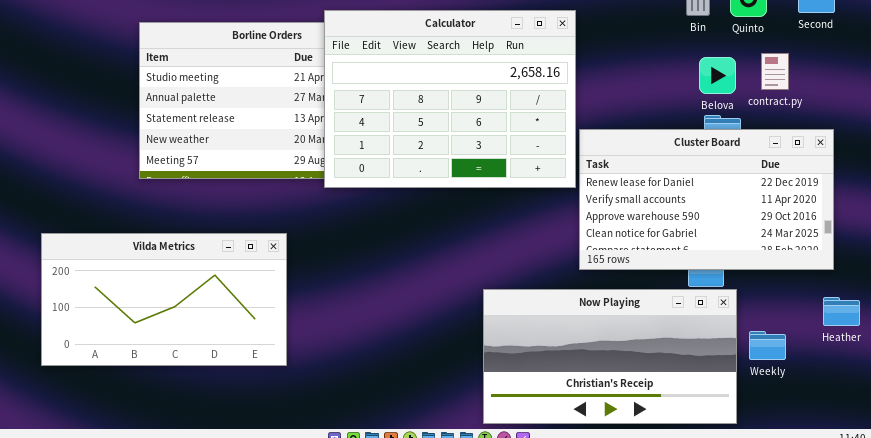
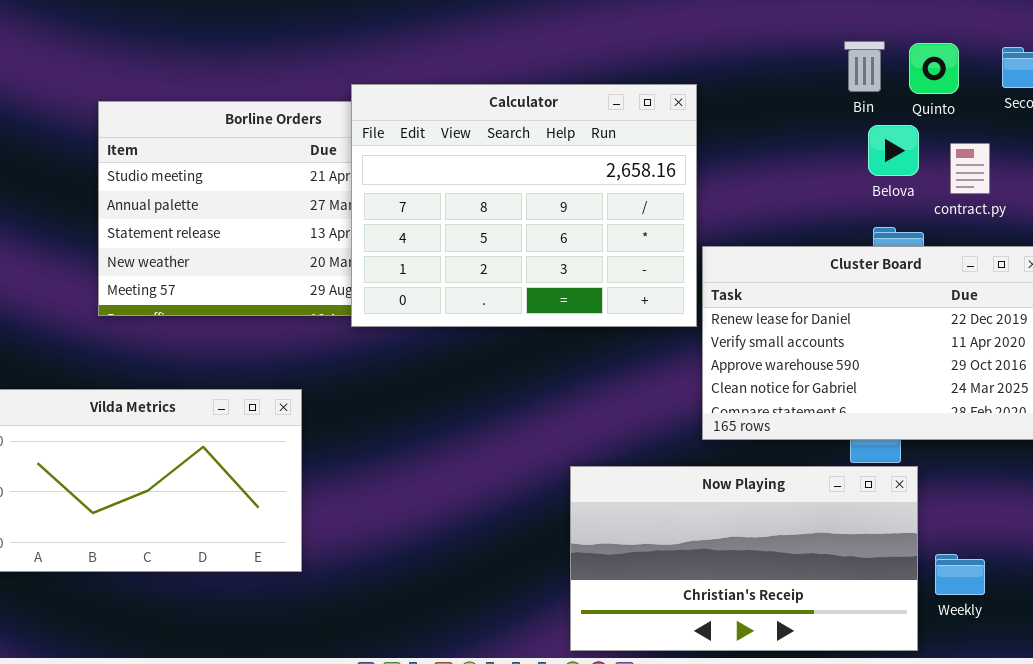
Belova: [699,57,736,94] -> [868,125,919,176], moved
Weekly: [749,331,786,360] -> [935,554,985,595], moved

